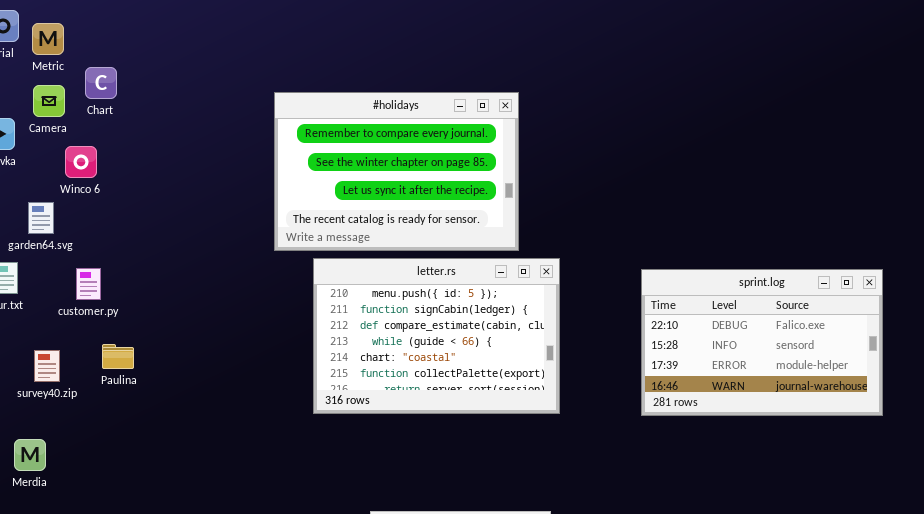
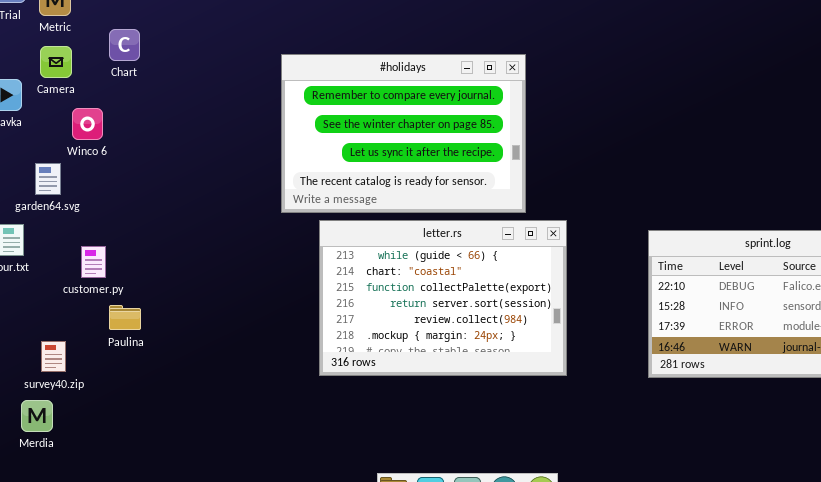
Chart: [85,67,117,99] -> [109,29,140,61], moved
letter.rs: [313,258,560,414] -> [319,220,567,376], scrolled down 3 rows
customer.py: [76,268,101,300] -> [81,246,106,278], moved
survey40.zip: [34,350,60,382] -> [41,341,66,372], moved

